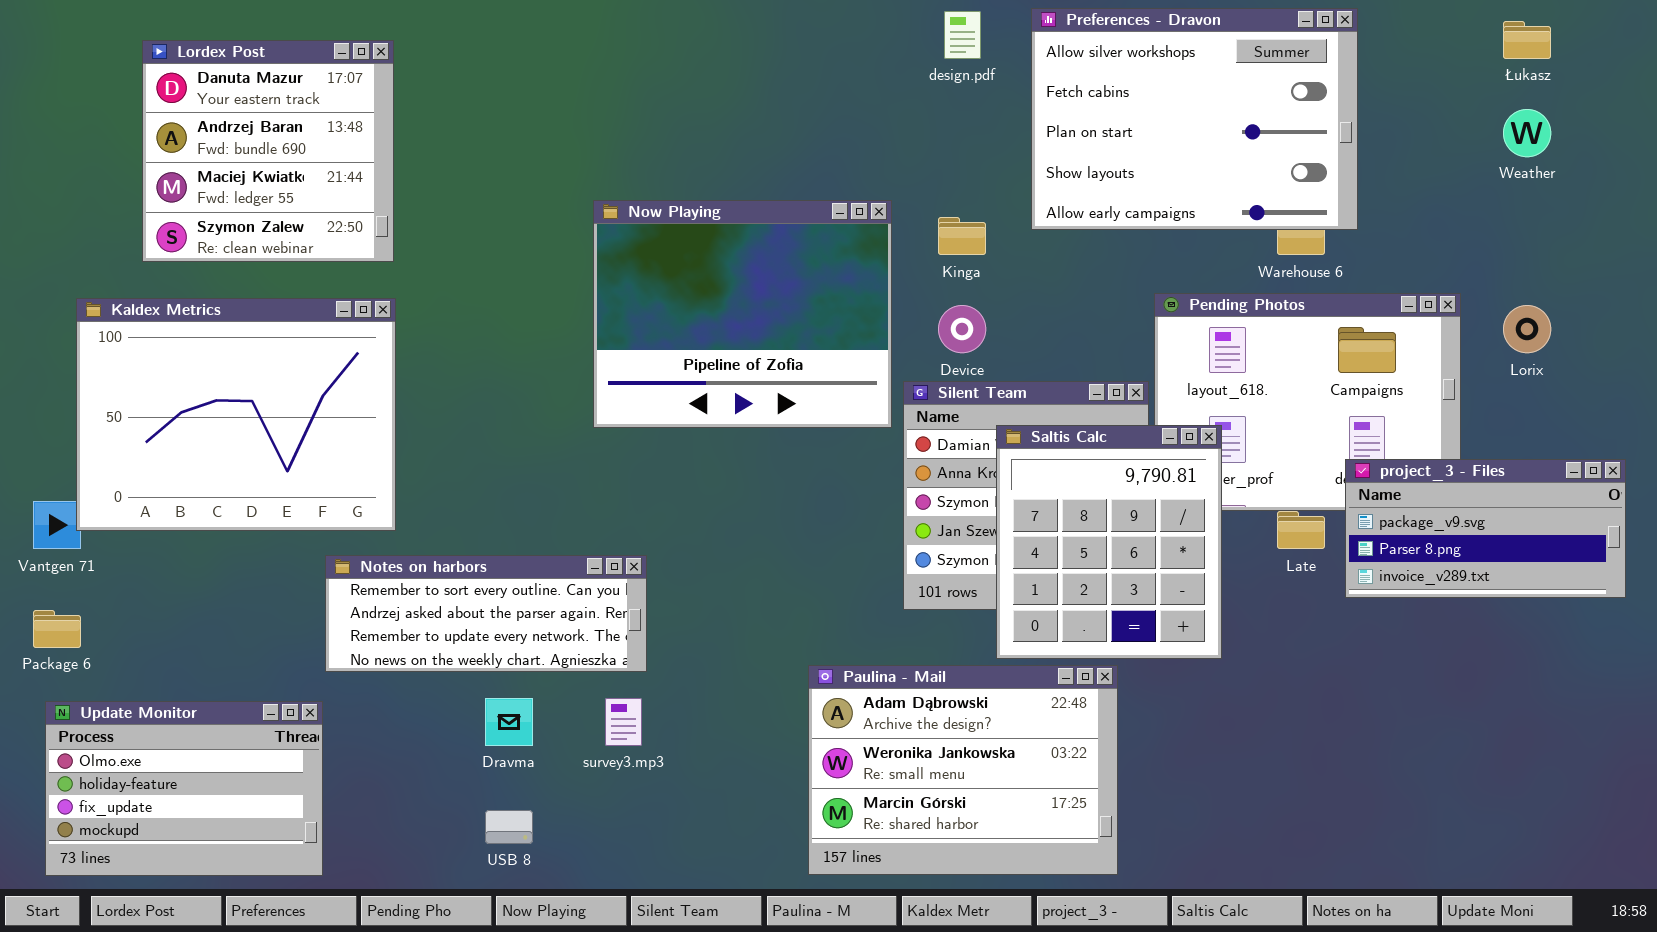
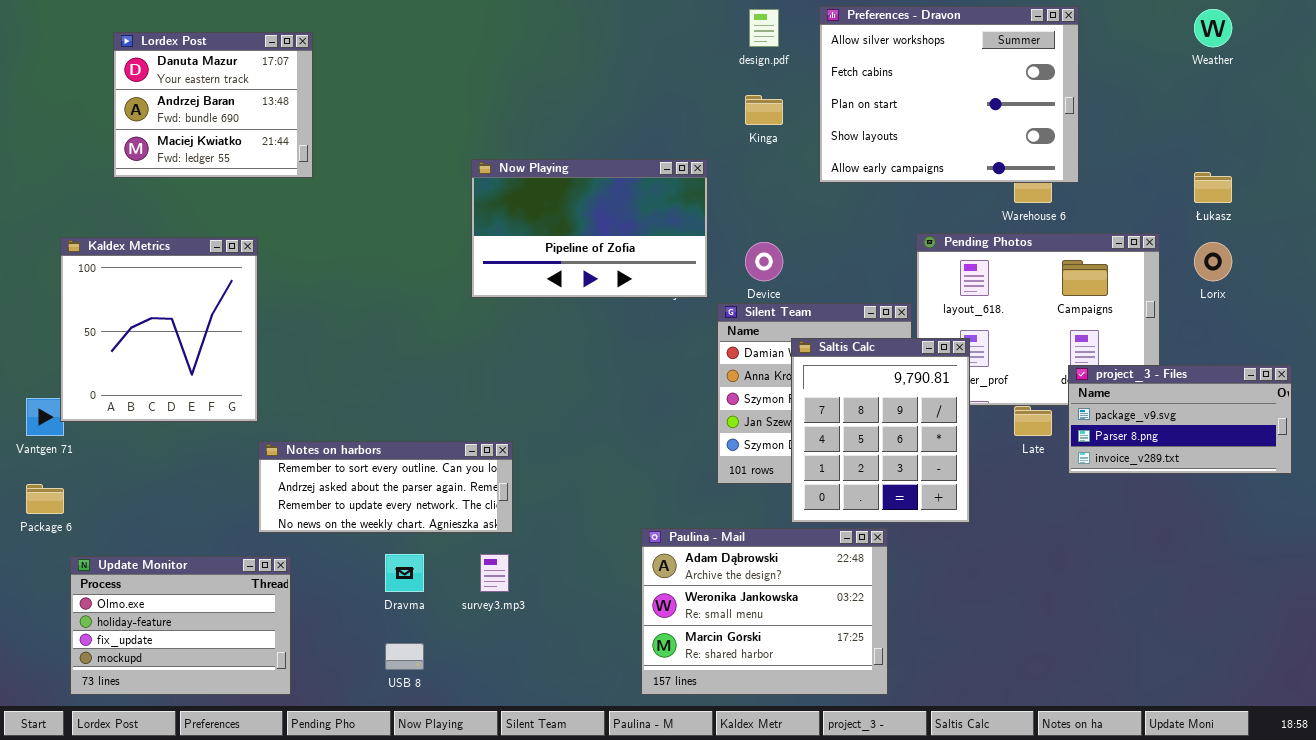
Łukasz: [1503,21,1551,59] -> [1194,172,1232,203], moved
Lordex Post: [142,40,394,262] -> [113,32,313,178], resized
Weather: [1503,109,1551,157] -> [1194,9,1232,47], moved
Now Playing: [593,200,892,428] -> [471,159,708,298], resized
Kinga: [938,217,986,255] -> [745,95,783,125], moved
Kaldex Metrics: [76,298,396,531] -> [60,237,258,422], resized
Update Monitor: [45,701,323,876] -> [70,556,291,695], moved

